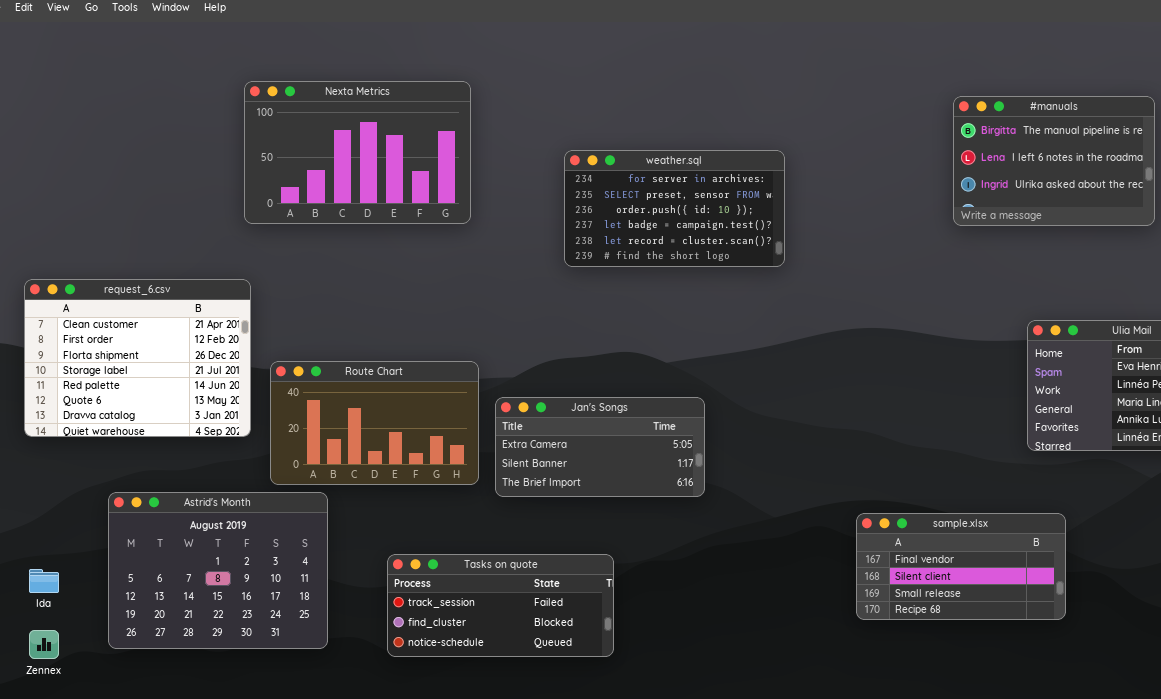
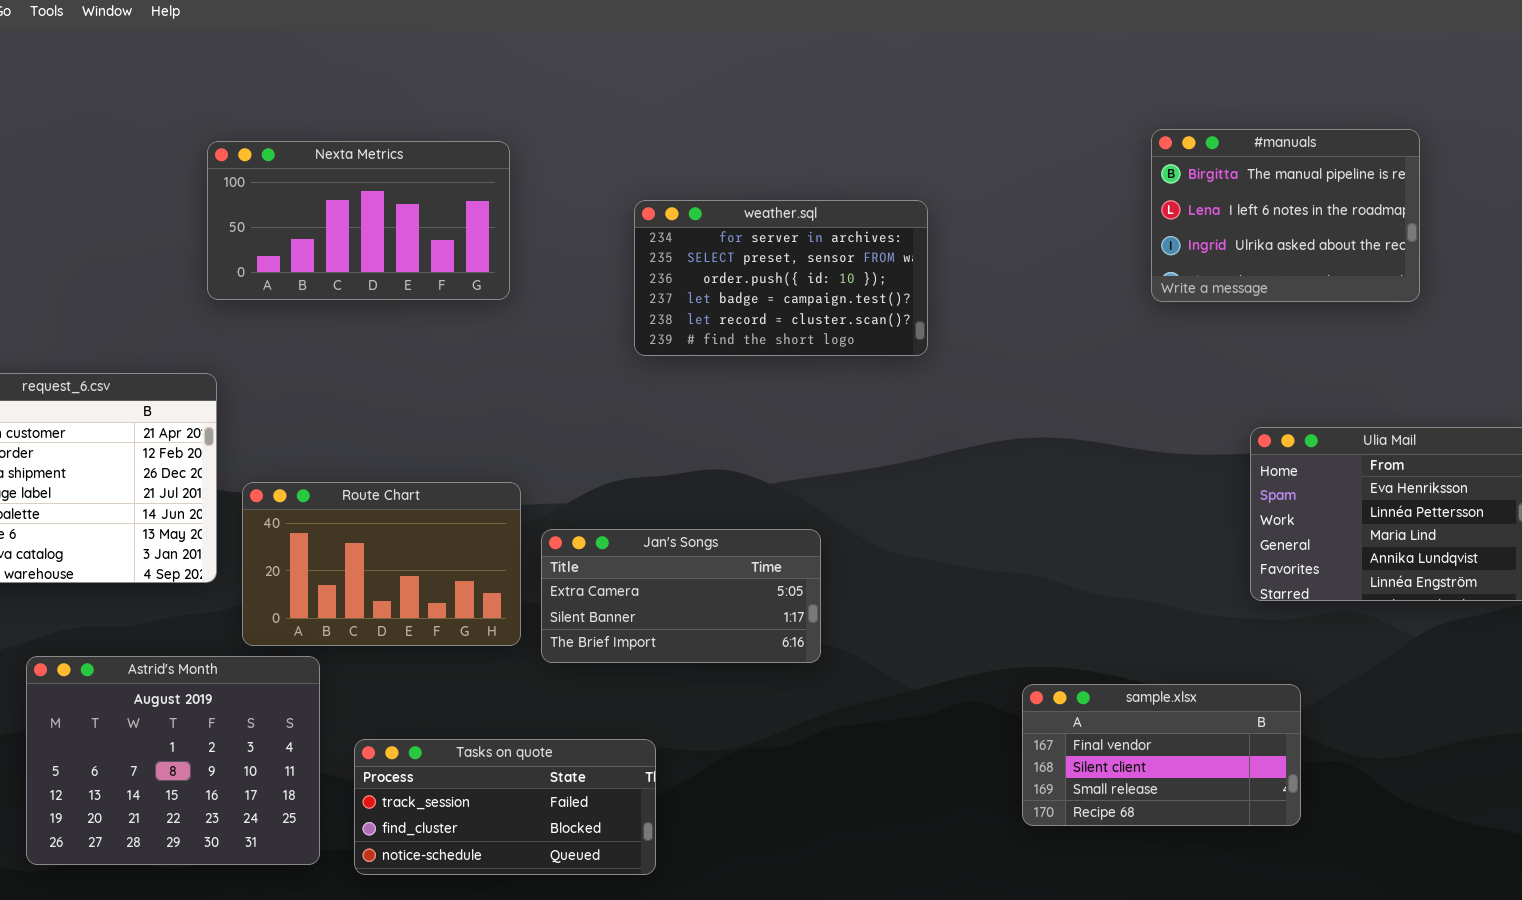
Nexta Metrics: [244,81,471,224] -> [207,141,510,300], resized
Tasks on quote: [387,554,614,657] -> [354,739,656,875], moved

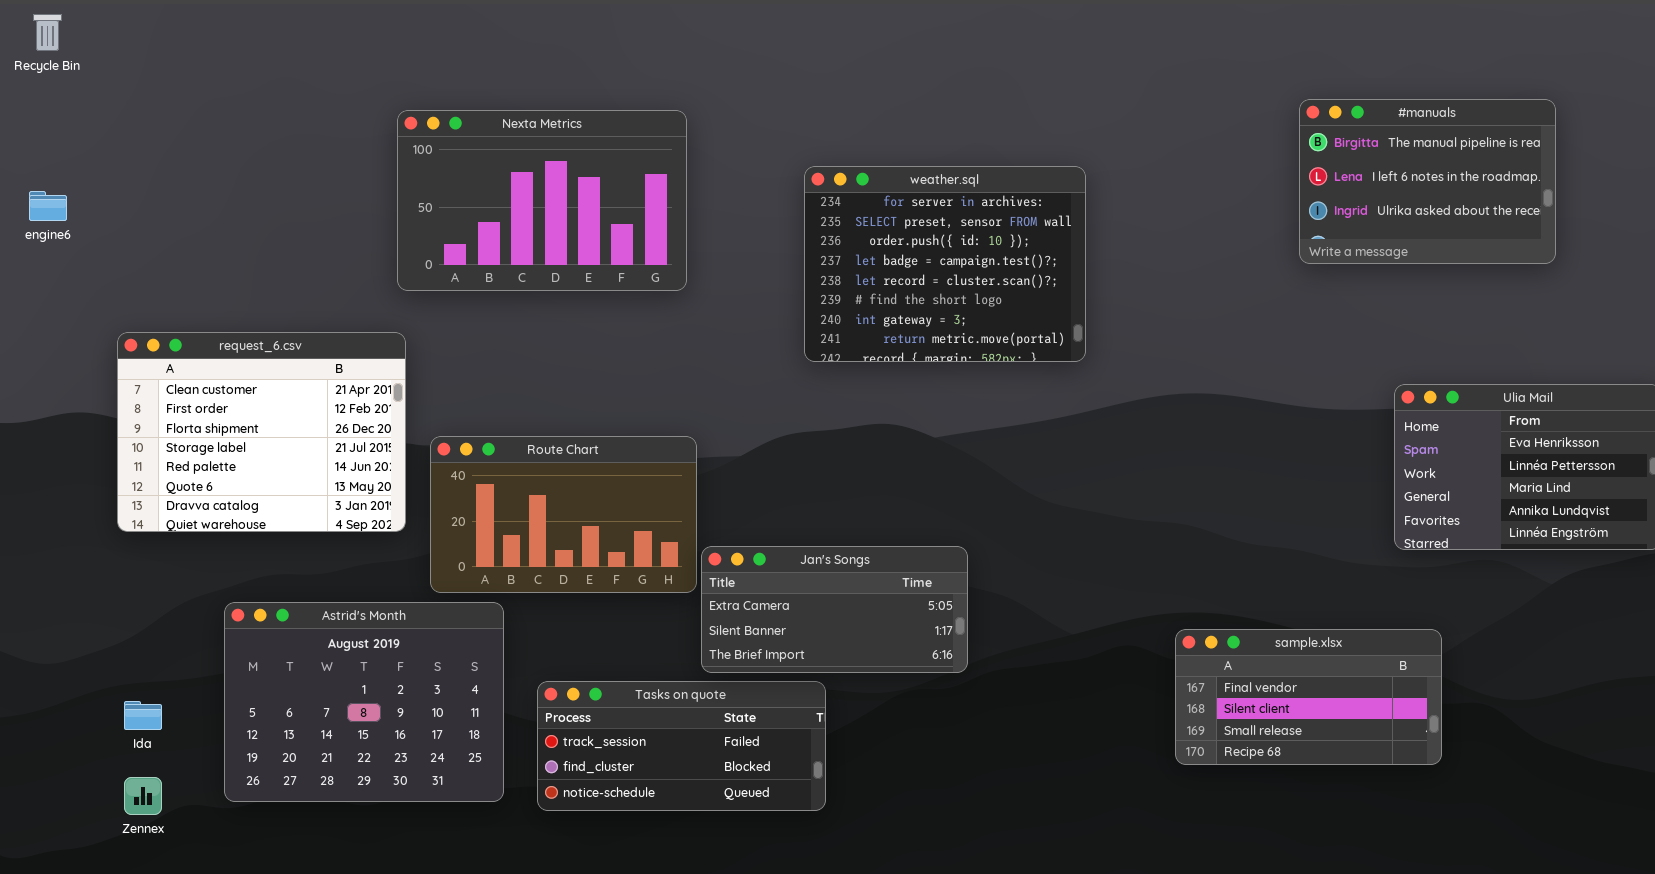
Nexta Metrics: [207,141,510,300] -> [397,110,687,291], resized
weather.sql: [634,200,928,356] -> [804,166,1086,362], resized
Jan's Songs: [541,529,821,663] -> [701,546,968,673], moved

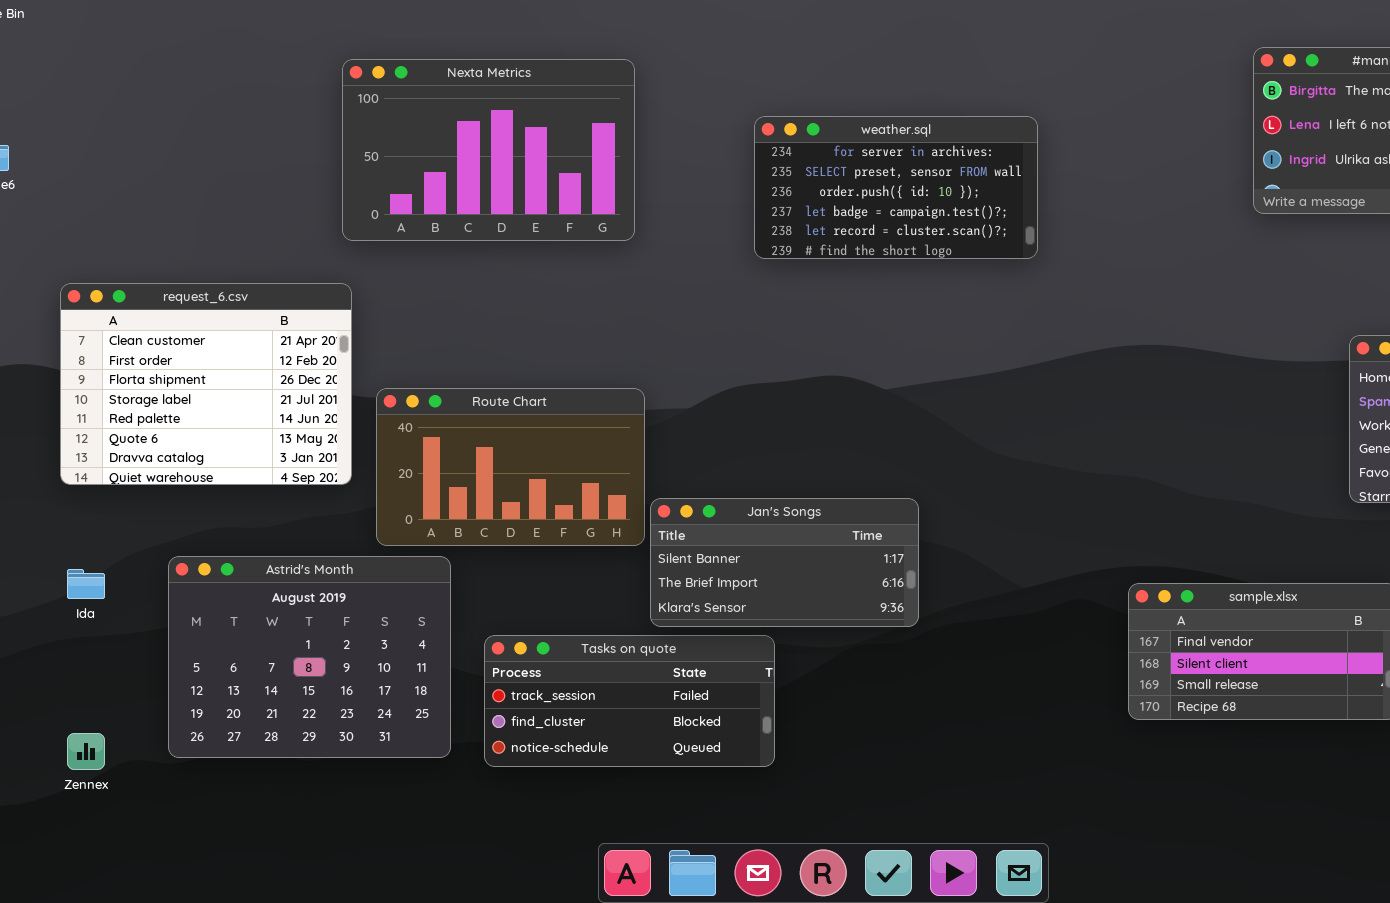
weather.sql: [804,166,1086,362] -> [754,116,1038,259], resized
Jan's Songs: [701,546,968,673] -> [650,498,919,627], scrolled down 1 row
Ida: [124,701,162,730] -> [67,569,105,599], moved

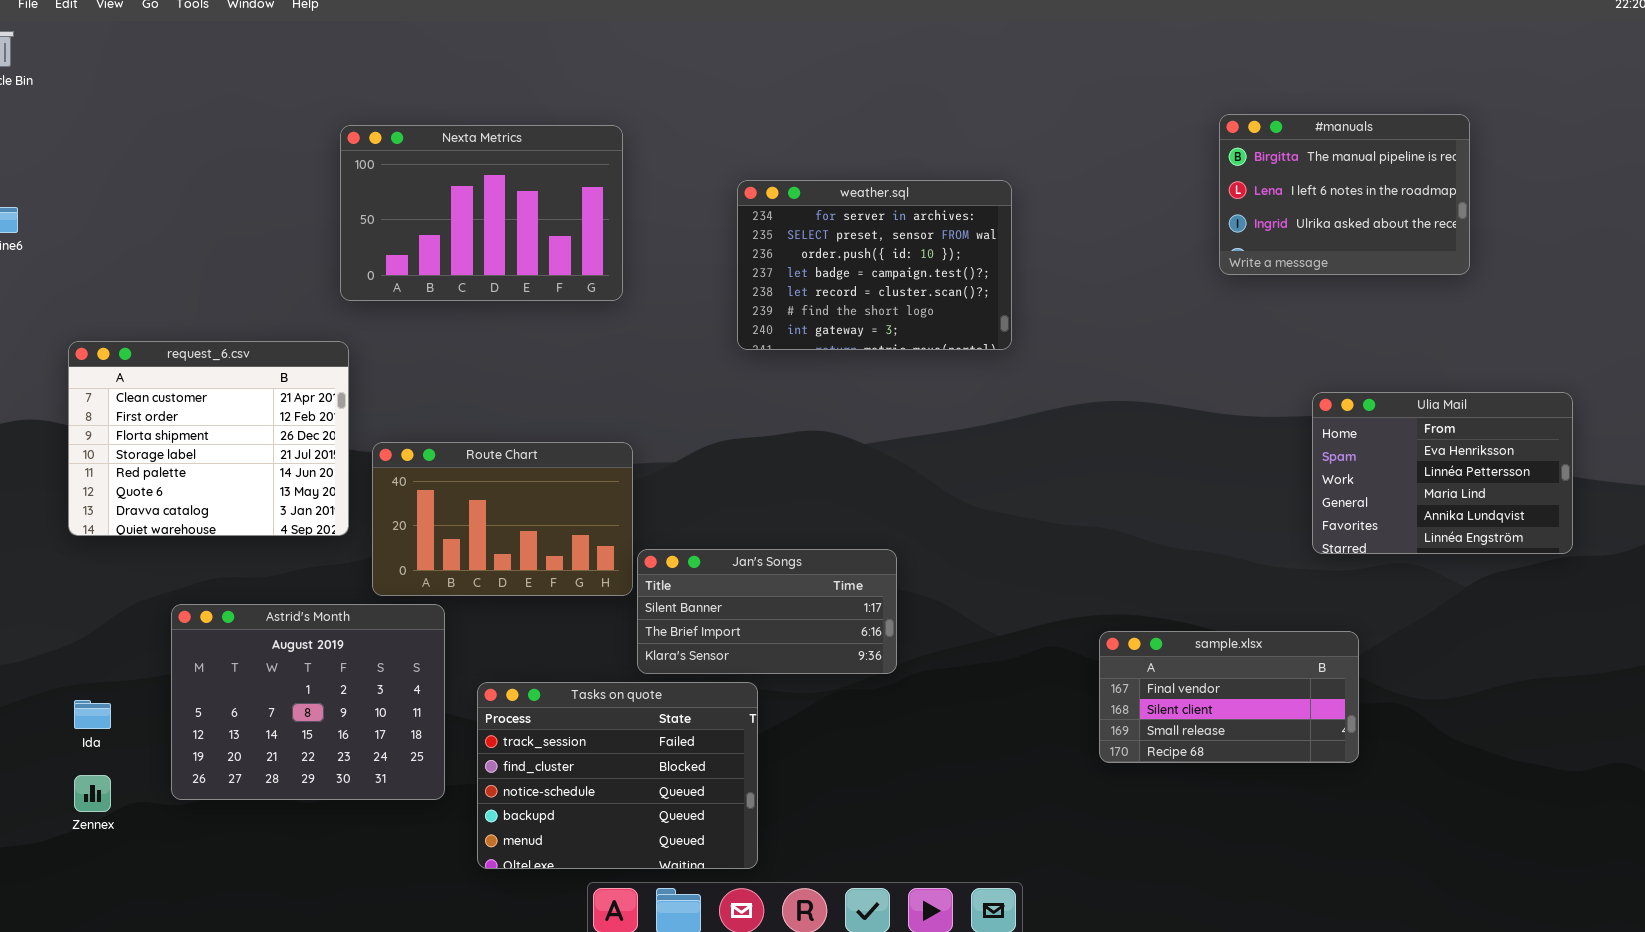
weather.sql: [754,116,1038,259] -> [737,180,1012,350], resized
Ida: [67,569,105,599] -> [74,700,111,729], moved
Tasks on quote: [484,635,775,767] -> [477,682,758,869], resized

